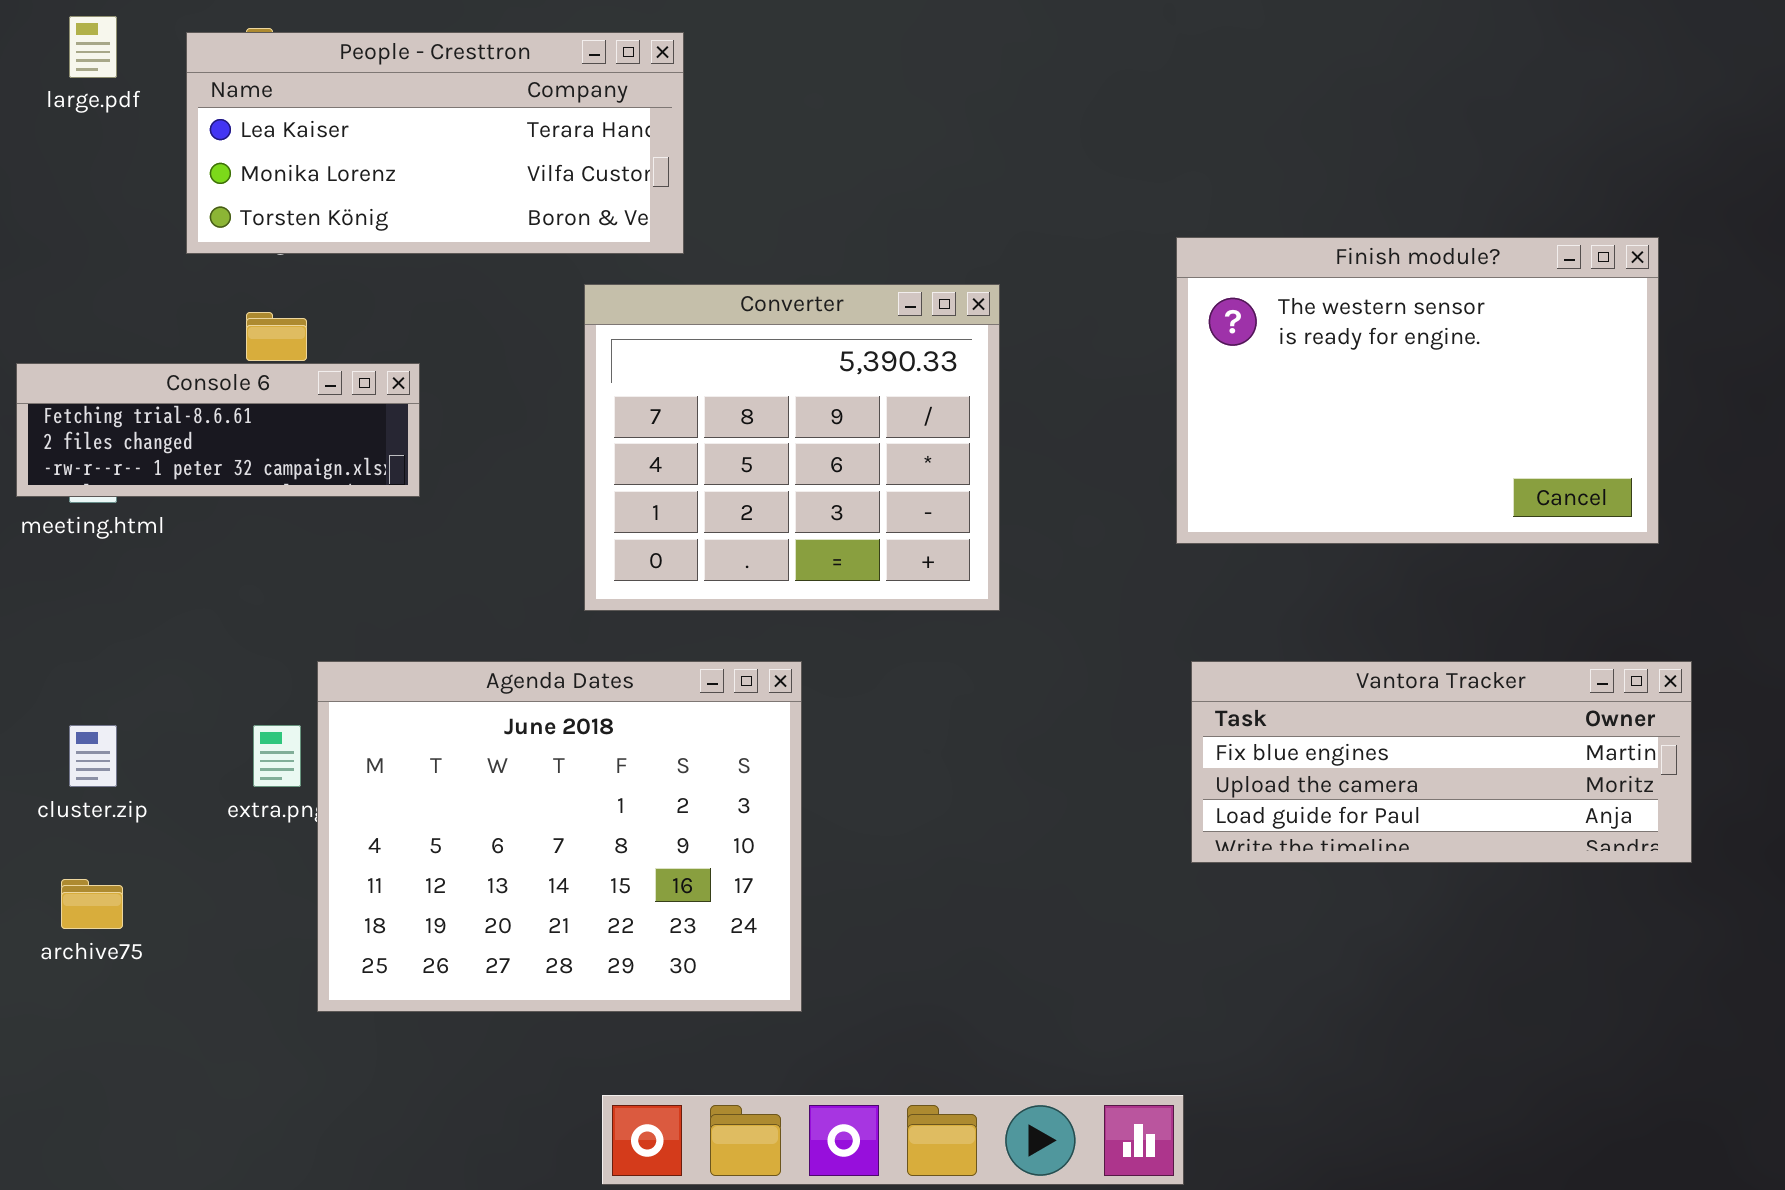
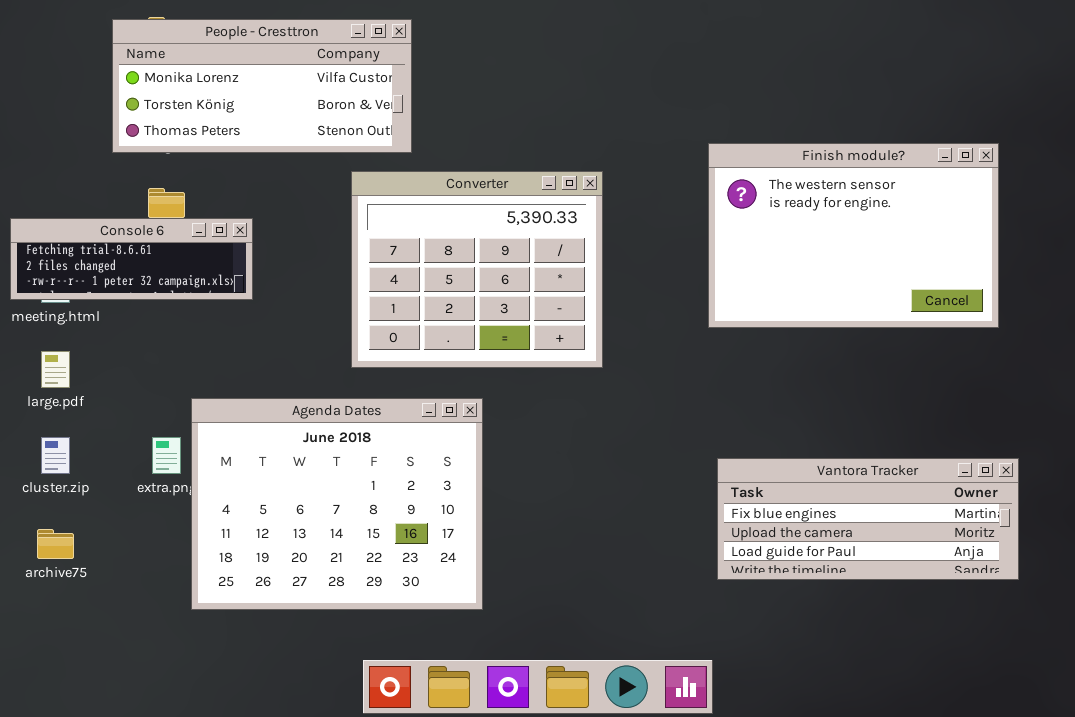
large.pdf: [69,16,117,78] -> [41,351,70,388], moved
People - Cresttron: [186,32,684,254] -> [112,19,412,153], scrolled down 1 row
Vantora Tracker: [1191,661,1692,863] -> [717,458,1019,580], moved

